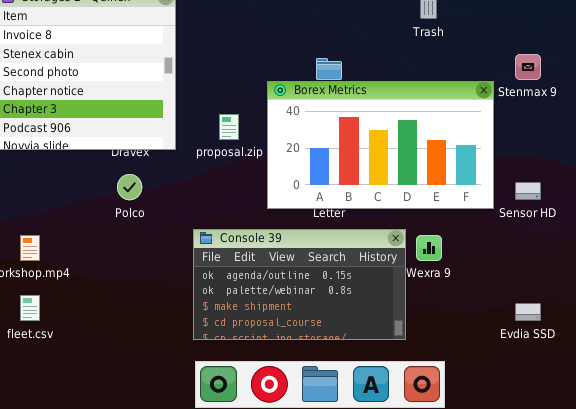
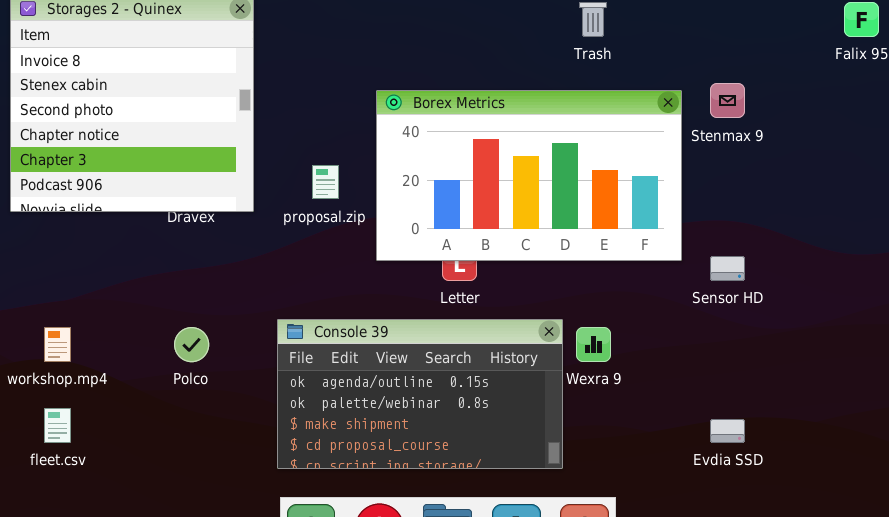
Borex Metrics: [267,81,494,209] -> [376,90,682,261], moved
Polco: [117,174,142,200] -> [174,327,209,362], moved

